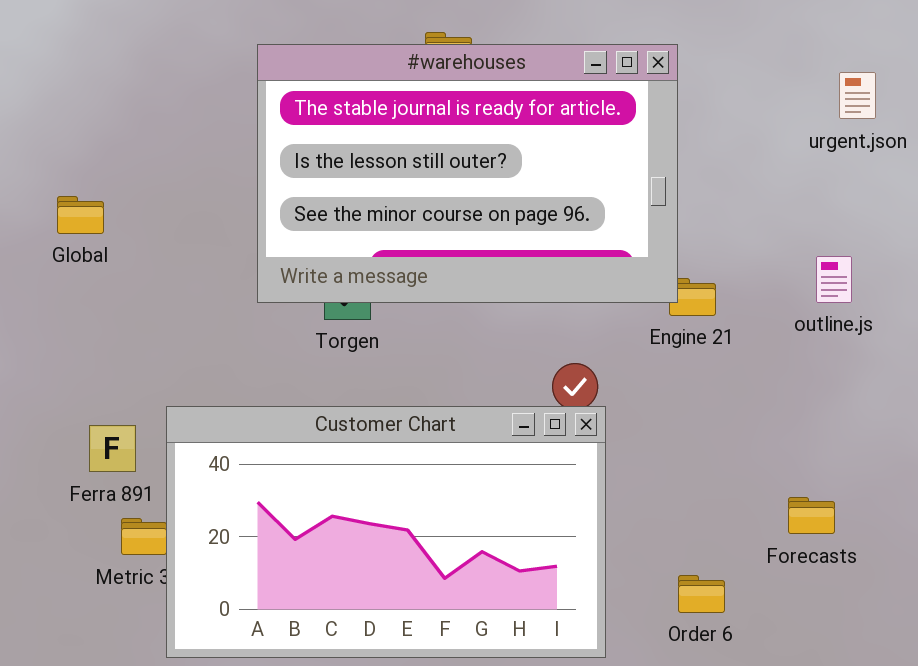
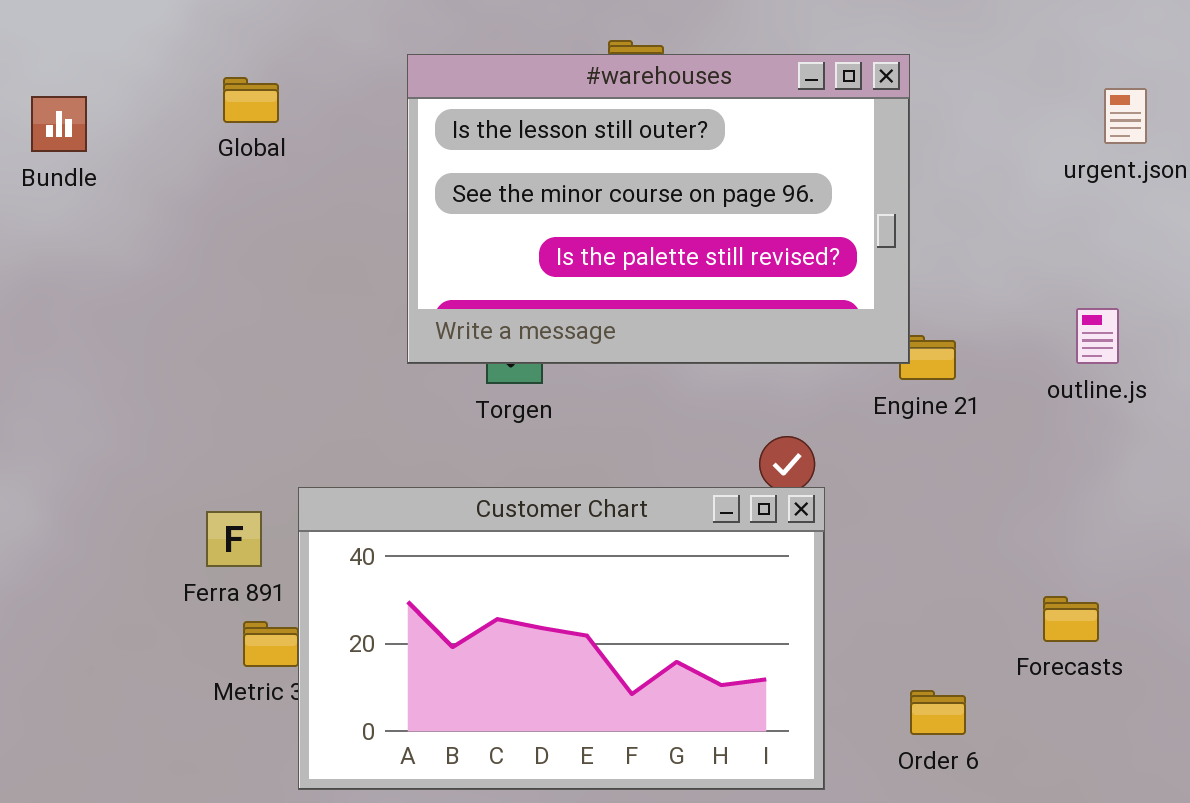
#warehouses: [257,44,678,303] -> [407,54,910,364], scrolled down 1 row
Global: [57,196,104,234] -> [223,77,279,123], moved

